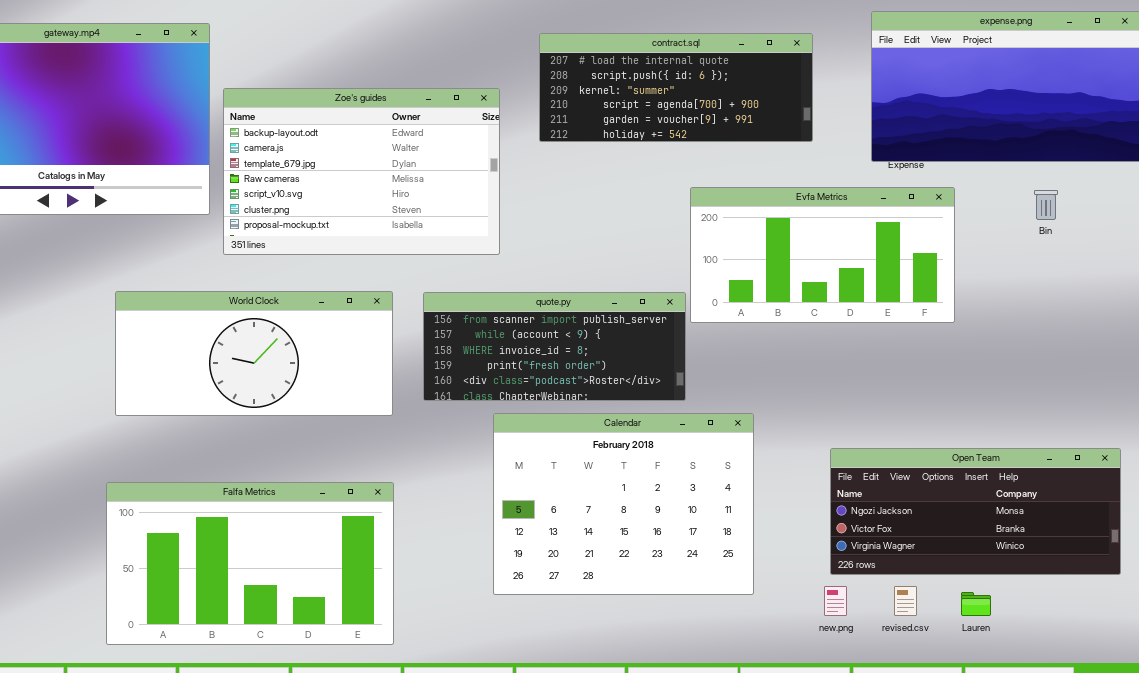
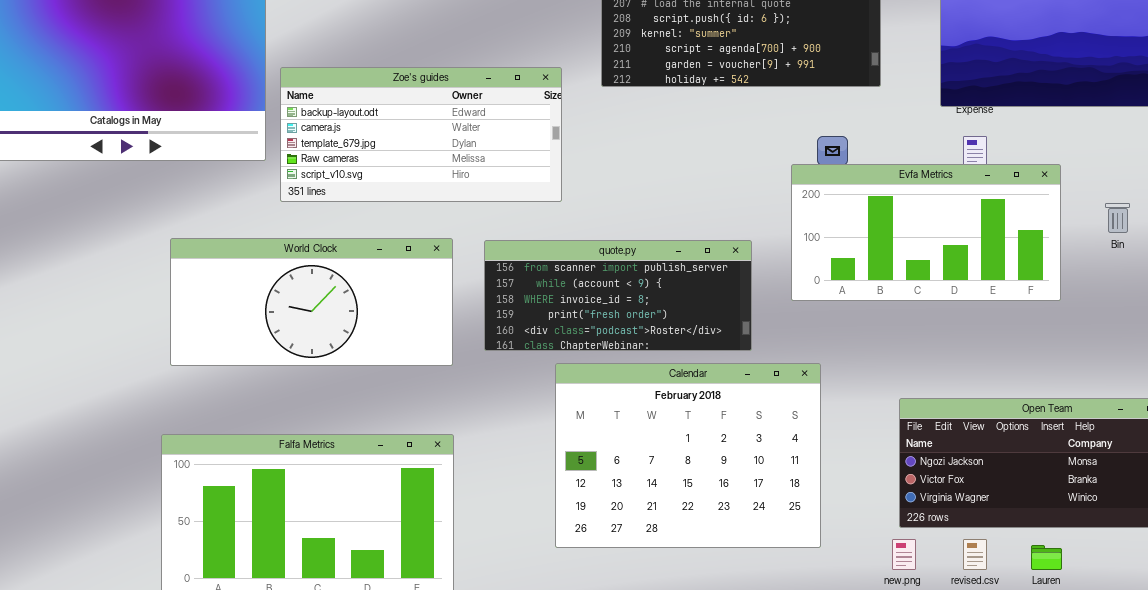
Zoe's guides: [223,88,500,255] -> [280,67,562,202], resized
Evfa Metrics: [690,187,955,323] -> [791,164,1061,301], moved
Bin: [1034,190,1058,220] -> [1105,203,1130,233], moved

